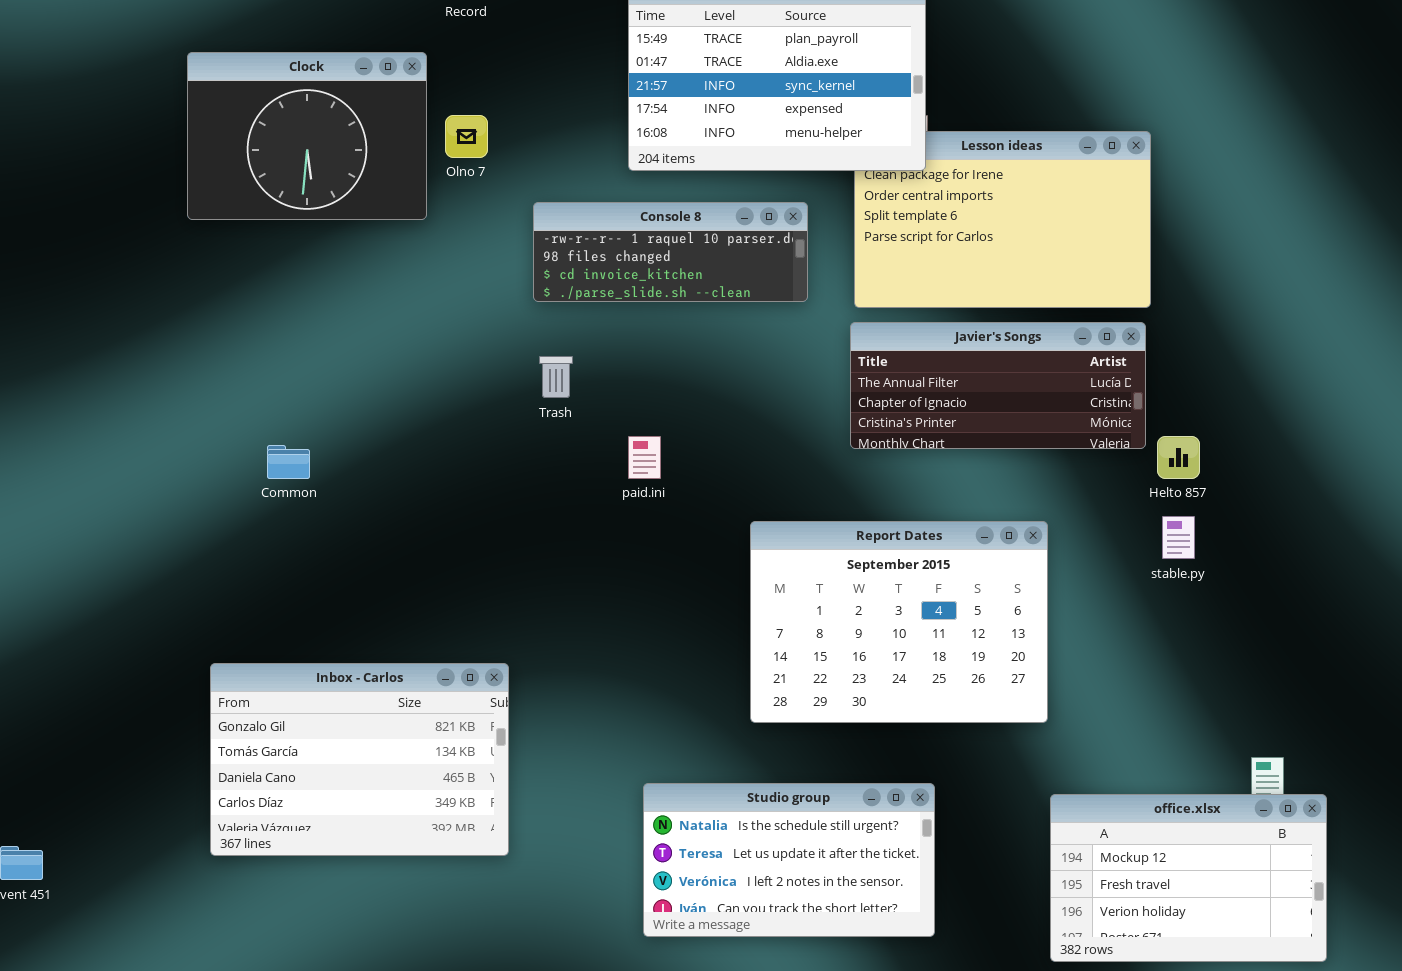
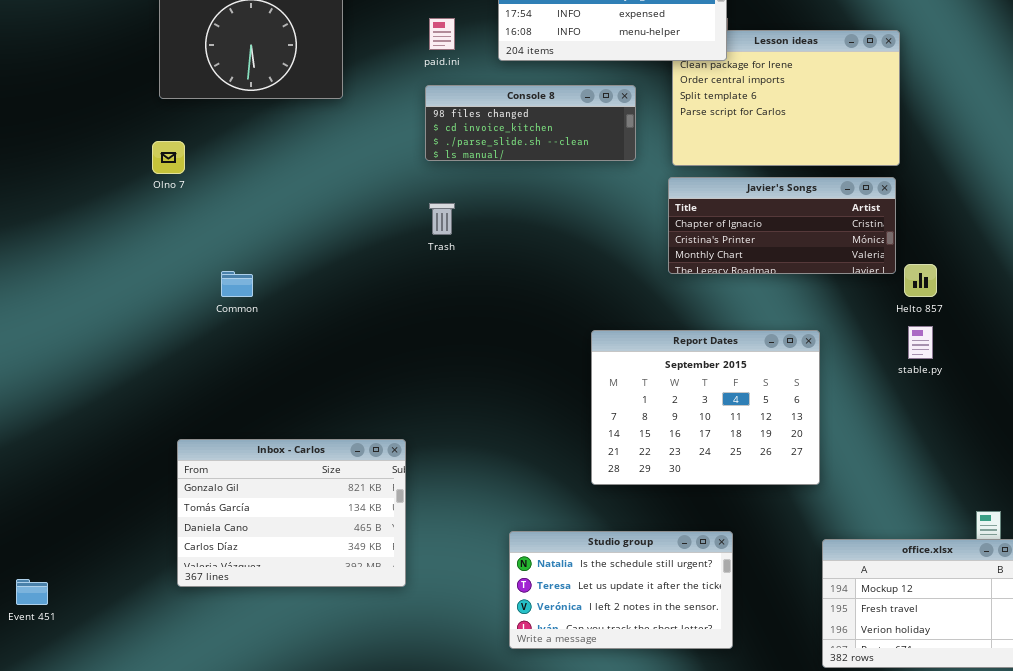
Olno 7: [445,115,488,158] -> [152,141,185,174], moved
Console 8: [533,202,808,302] -> [425,85,636,161], scrolled down 1 row
Javier's Songs: [850,322,1146,449] -> [668,177,896,274], scrolled down 1 row
paid.ini: [628,436,661,479] -> [429,18,455,50], moved

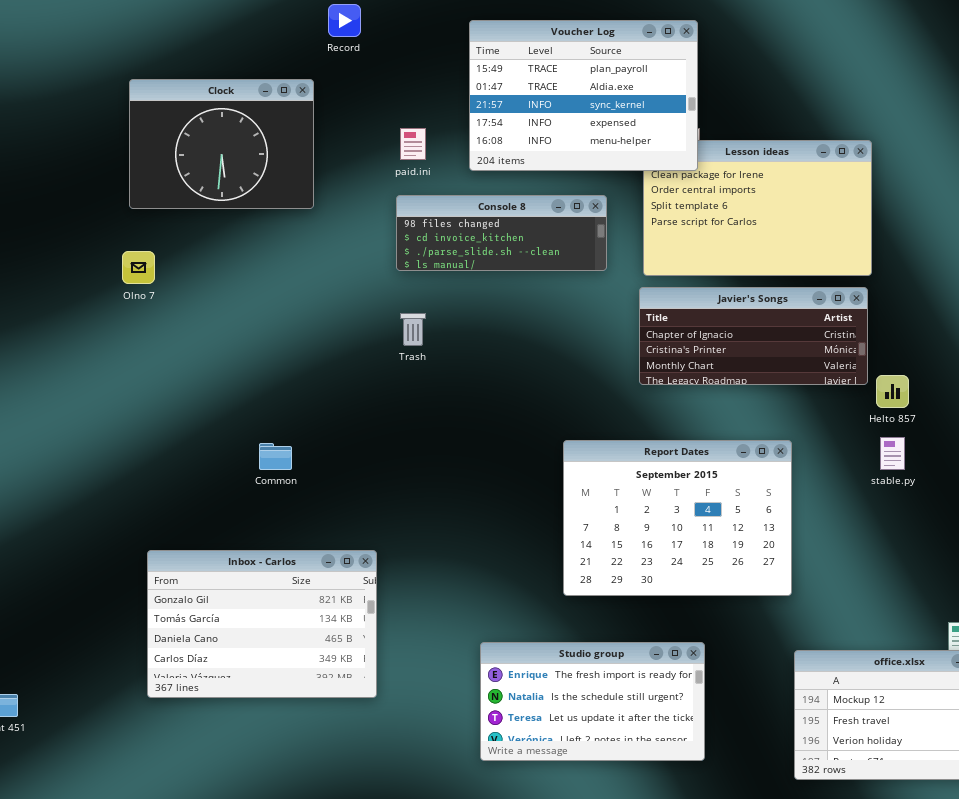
Common: [221,271,253,297] -> [259,443,292,470], moved
Studio group: [509,531,733,649] -> [480,642,705,761], scrolled up 1 row

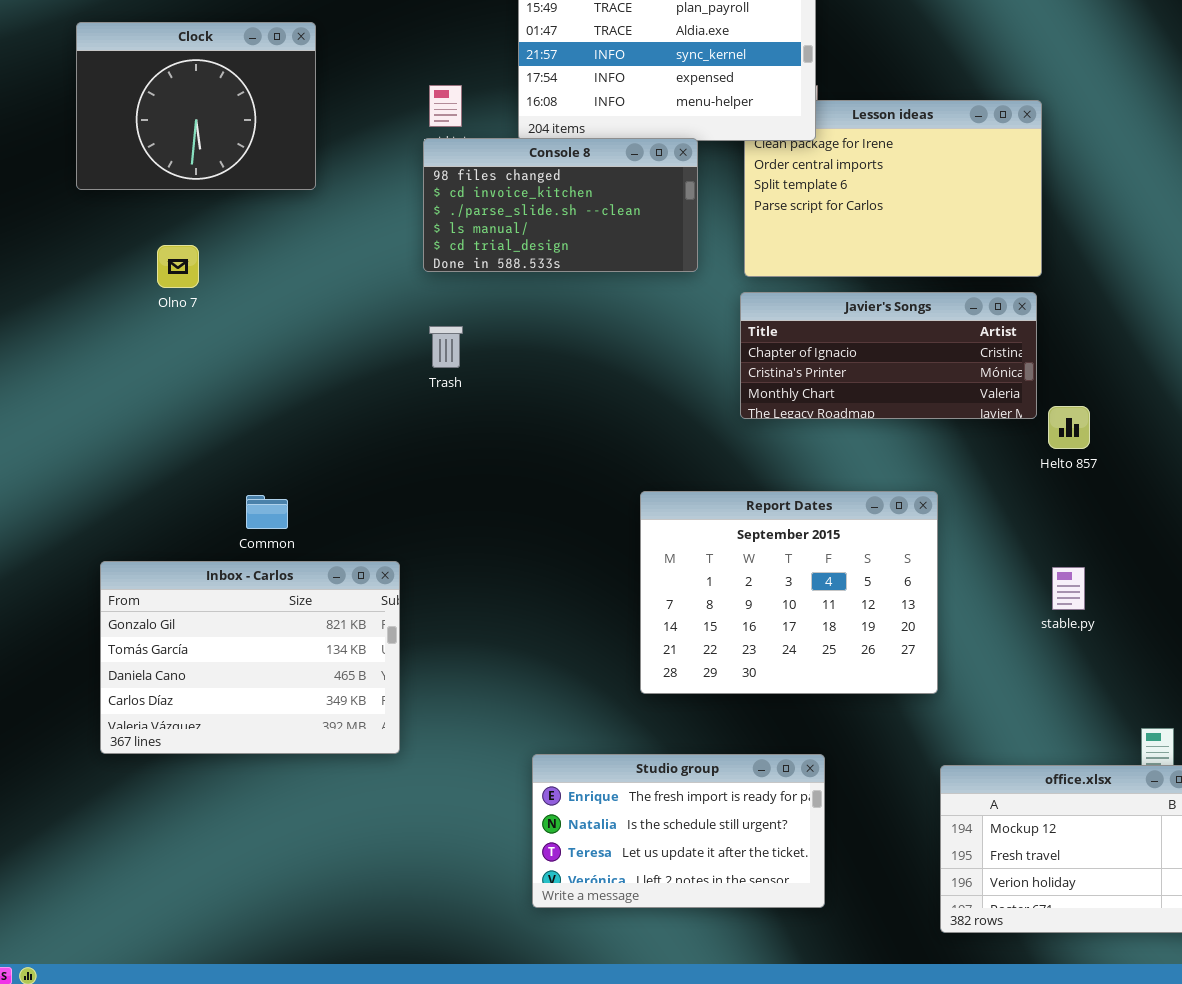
Console 8: [396,195,607,271] -> [423,138,698,272], resized
Olno 7: [122,251,155,284] -> [157,245,199,288], moved
stable.py: [880,437,905,470] -> [1052,567,1085,610], moved
Inbox - Carlos: [147,550,377,698] -> [100,561,400,754], moved

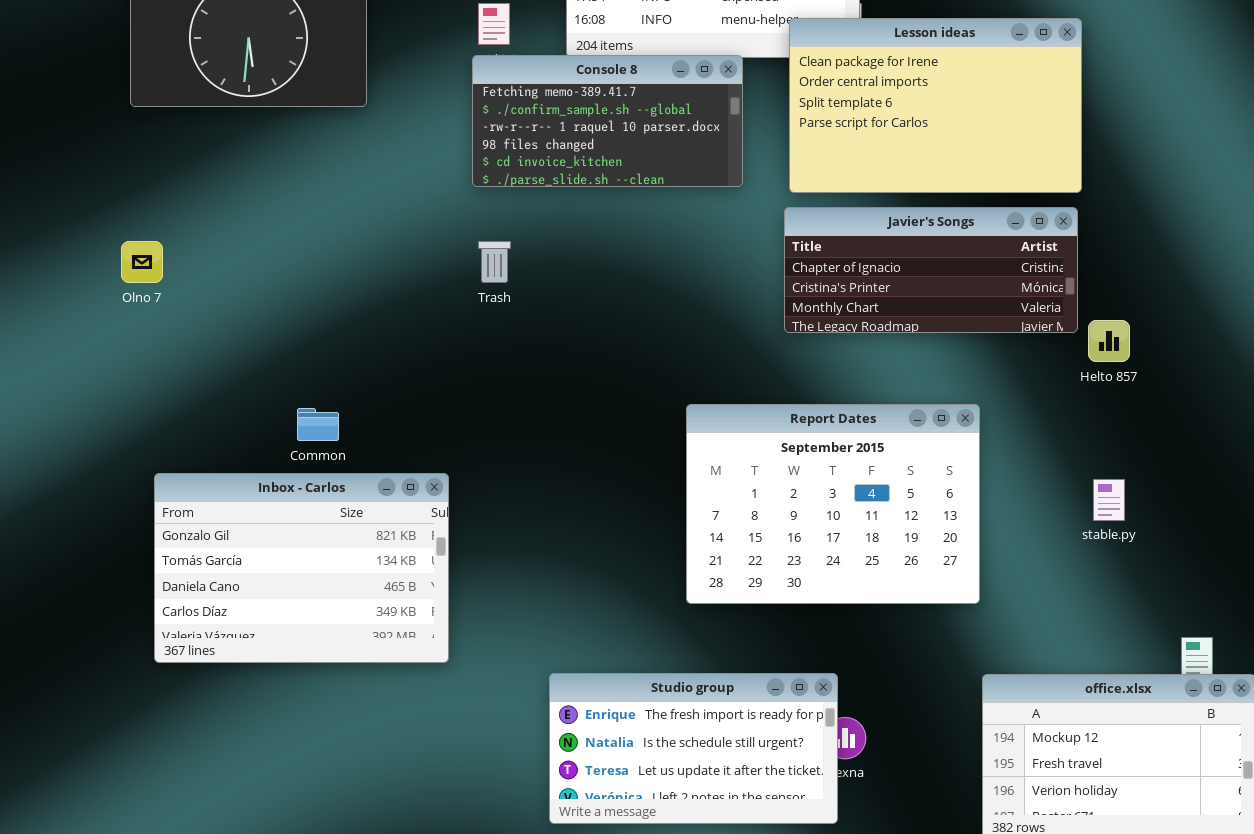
Lesson ideas: [744,100,1042,277] -> [789,18,1082,193], raised
Console 8: [423,138,698,272] -> [472,55,743,187], scrolled up 3 rows
Olno 7: [157,245,199,288] -> [121,241,163,283], moved
Studio group: [532,754,825,908] -> [549,673,838,824], moved

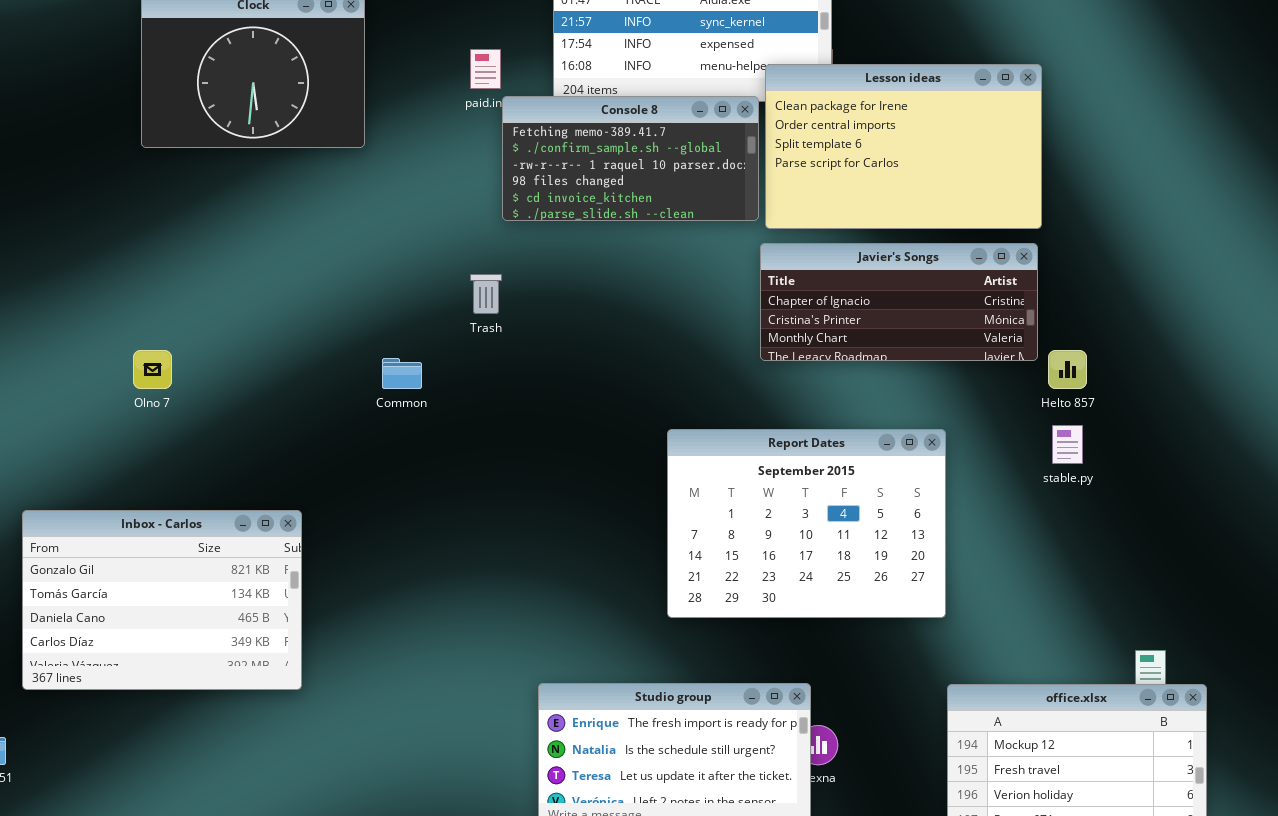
Console 8: [472,55,743,187] -> [502,96,759,221], moved
Olno 7: [121,241,163,283] -> [133,350,172,389], moved
Common: [297,408,339,441] -> [382,358,422,389], moved
Inbox - Carlos: [154,473,449,663] -> [22,510,302,690], moved
stable.py: [1093,479,1125,521] -> [1052,425,1083,464], moved

